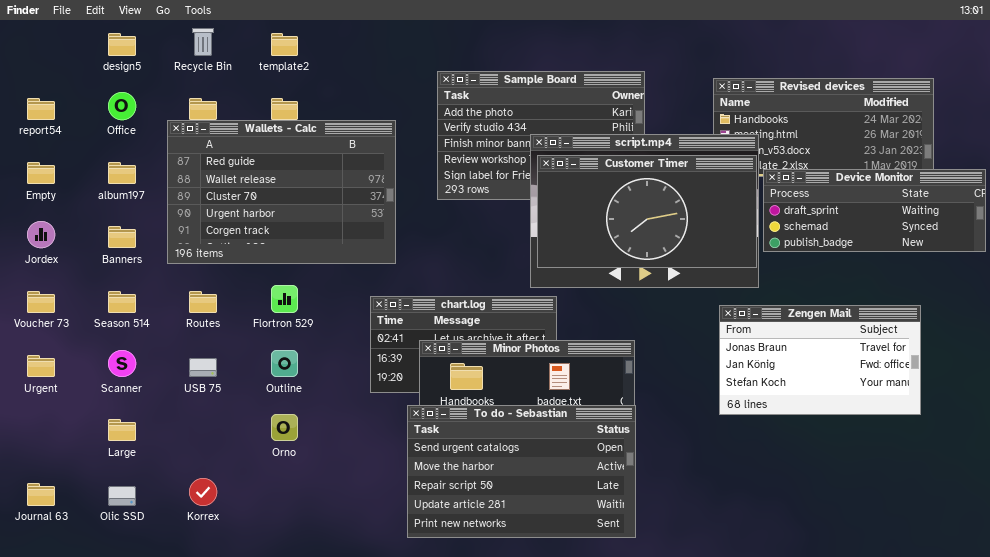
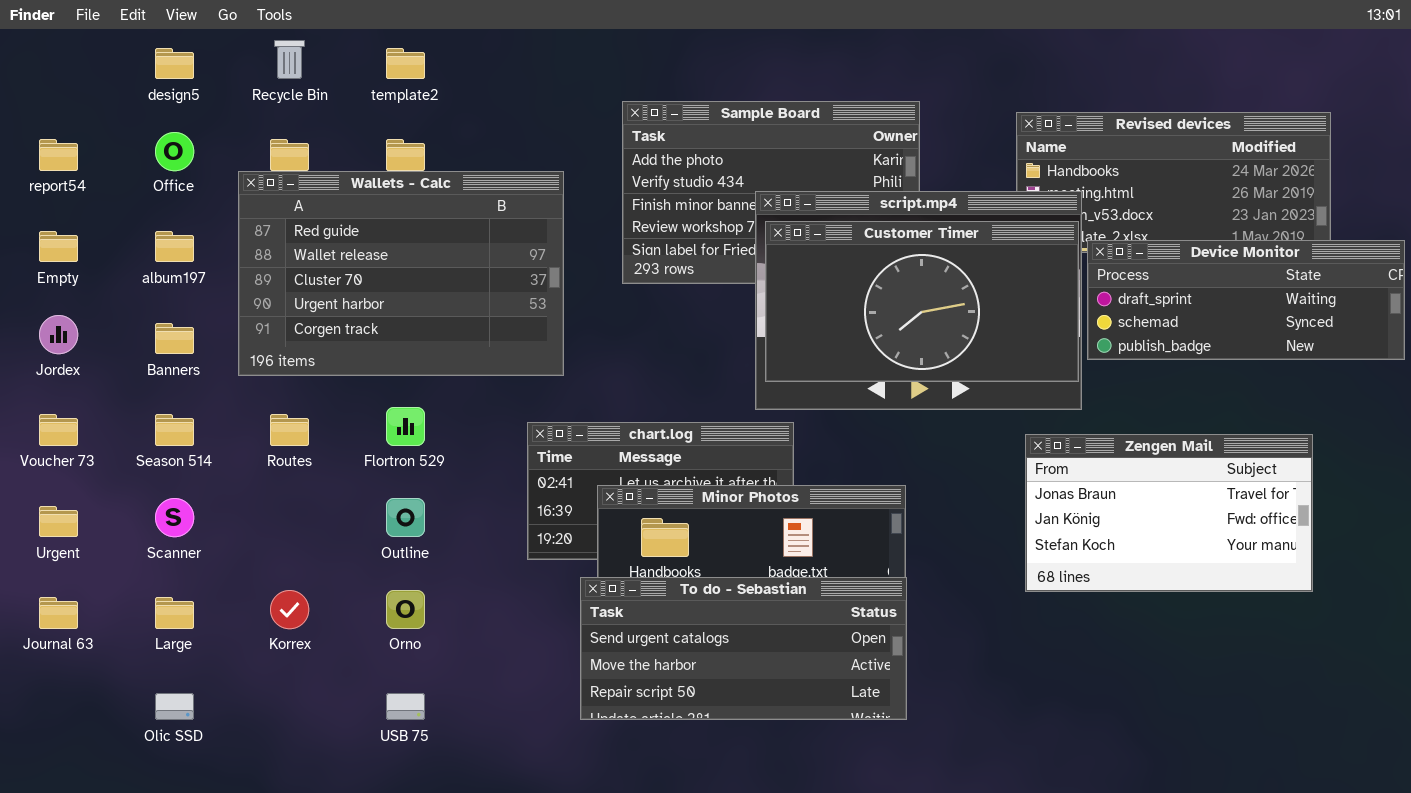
USB 75: [189,358,217,377] -> [386,693,425,720], moved
To do - Sebastian: [407,405,636,538] -> [580,577,907,720], resized
Korrex: [189,478,217,506] -> [270,590,309,629], moved
Journal 63: [27,483,55,506] -> [39,597,78,629], moved

